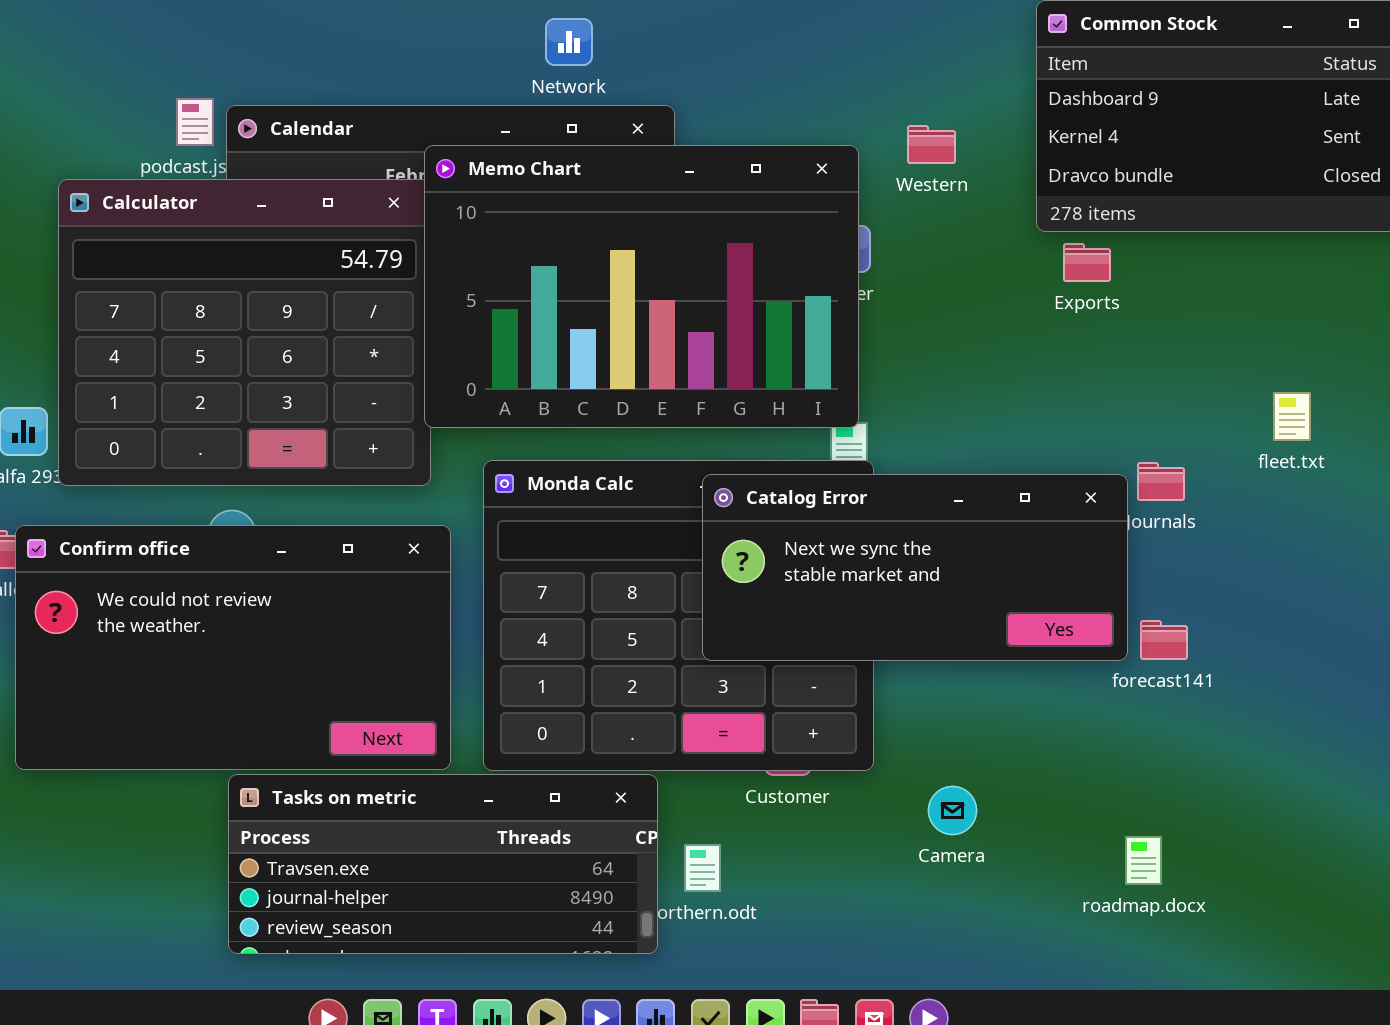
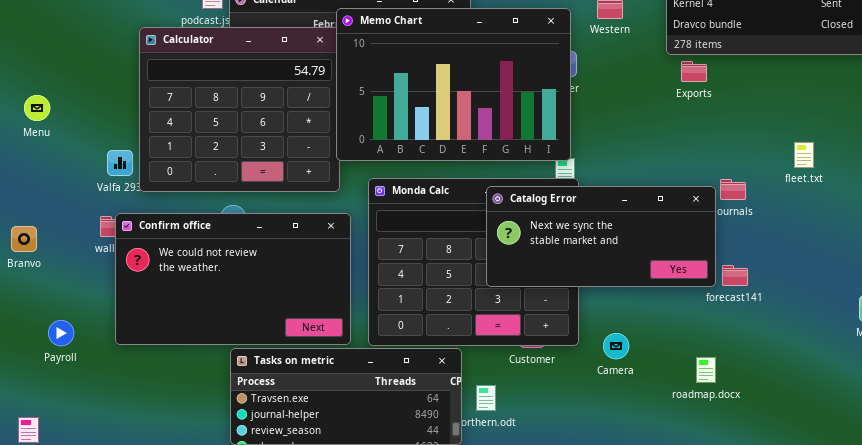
Camera: [928,786,977,835] -> [603,333,629,359], moved
roadmap.docx: [1125,836,1162,885] -> [696,357,716,383], moved

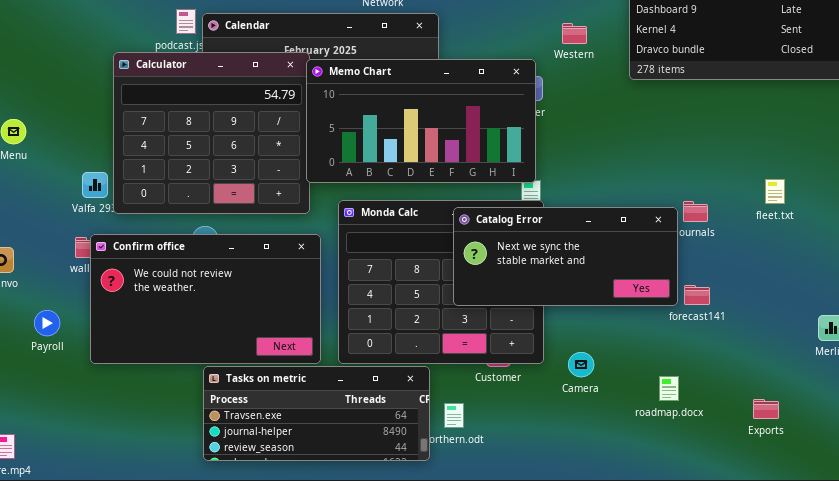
Memo Chart: [336,8,571,161] -> [306,59,536,183], resized
Exports: [681,61,707,82] -> [753,399,779,419], moved
fleet.txt: [794,142,814,168] -> [765,179,785,204], moved
Payroll: [48,320,74,346] -> [34,310,60,336], moved

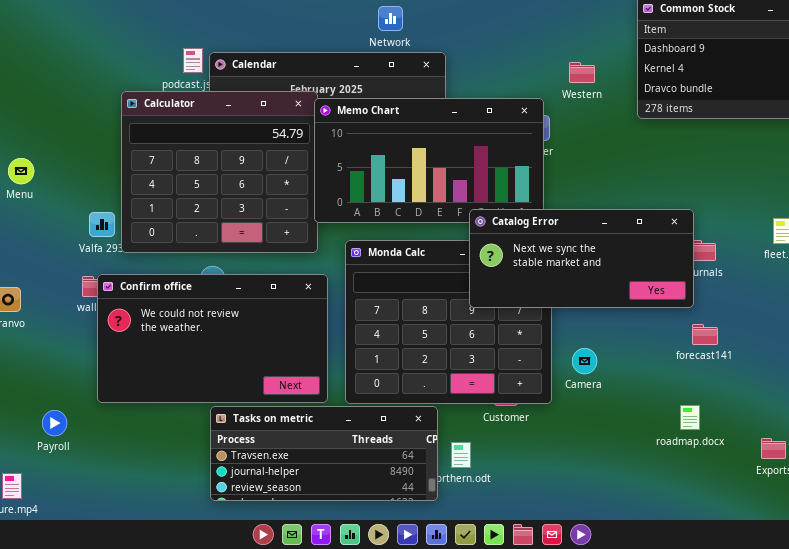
Catalog Error: [453,207,678,306] -> [469,209,694,308], moved
Payroll: [34,310,60,336] -> [42,410,67,436], moved
Camera: [568,352,594,377] -> [572,348,597,374], moved
roadmap.docx: [659,376,679,401] -> [680,405,700,430], moved

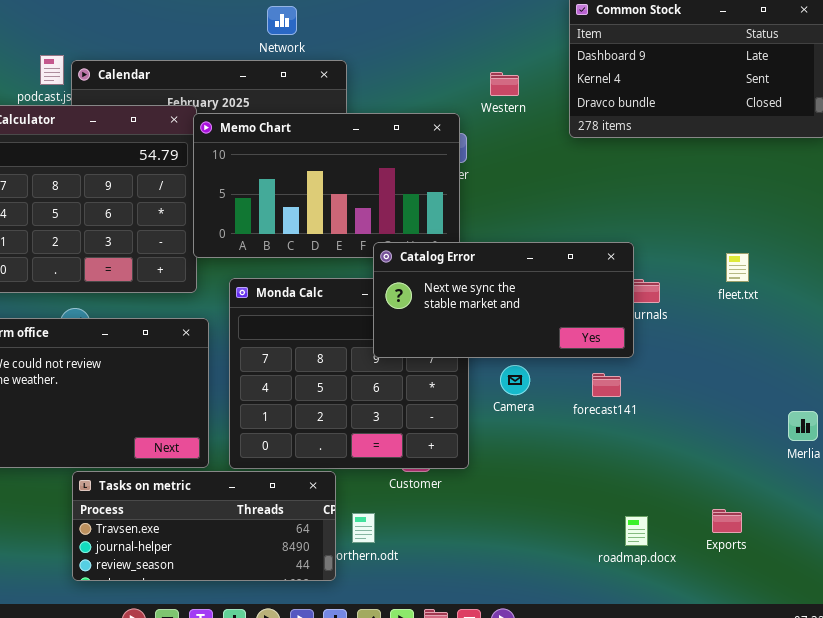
forecast141: [692,324,718,345] -> [592,373,621,397], moved
Camera: [572,348,597,374] -> [500,365,530,395], moved
roadmap.docx: [680,405,700,430] -> [625,516,648,546], moved

